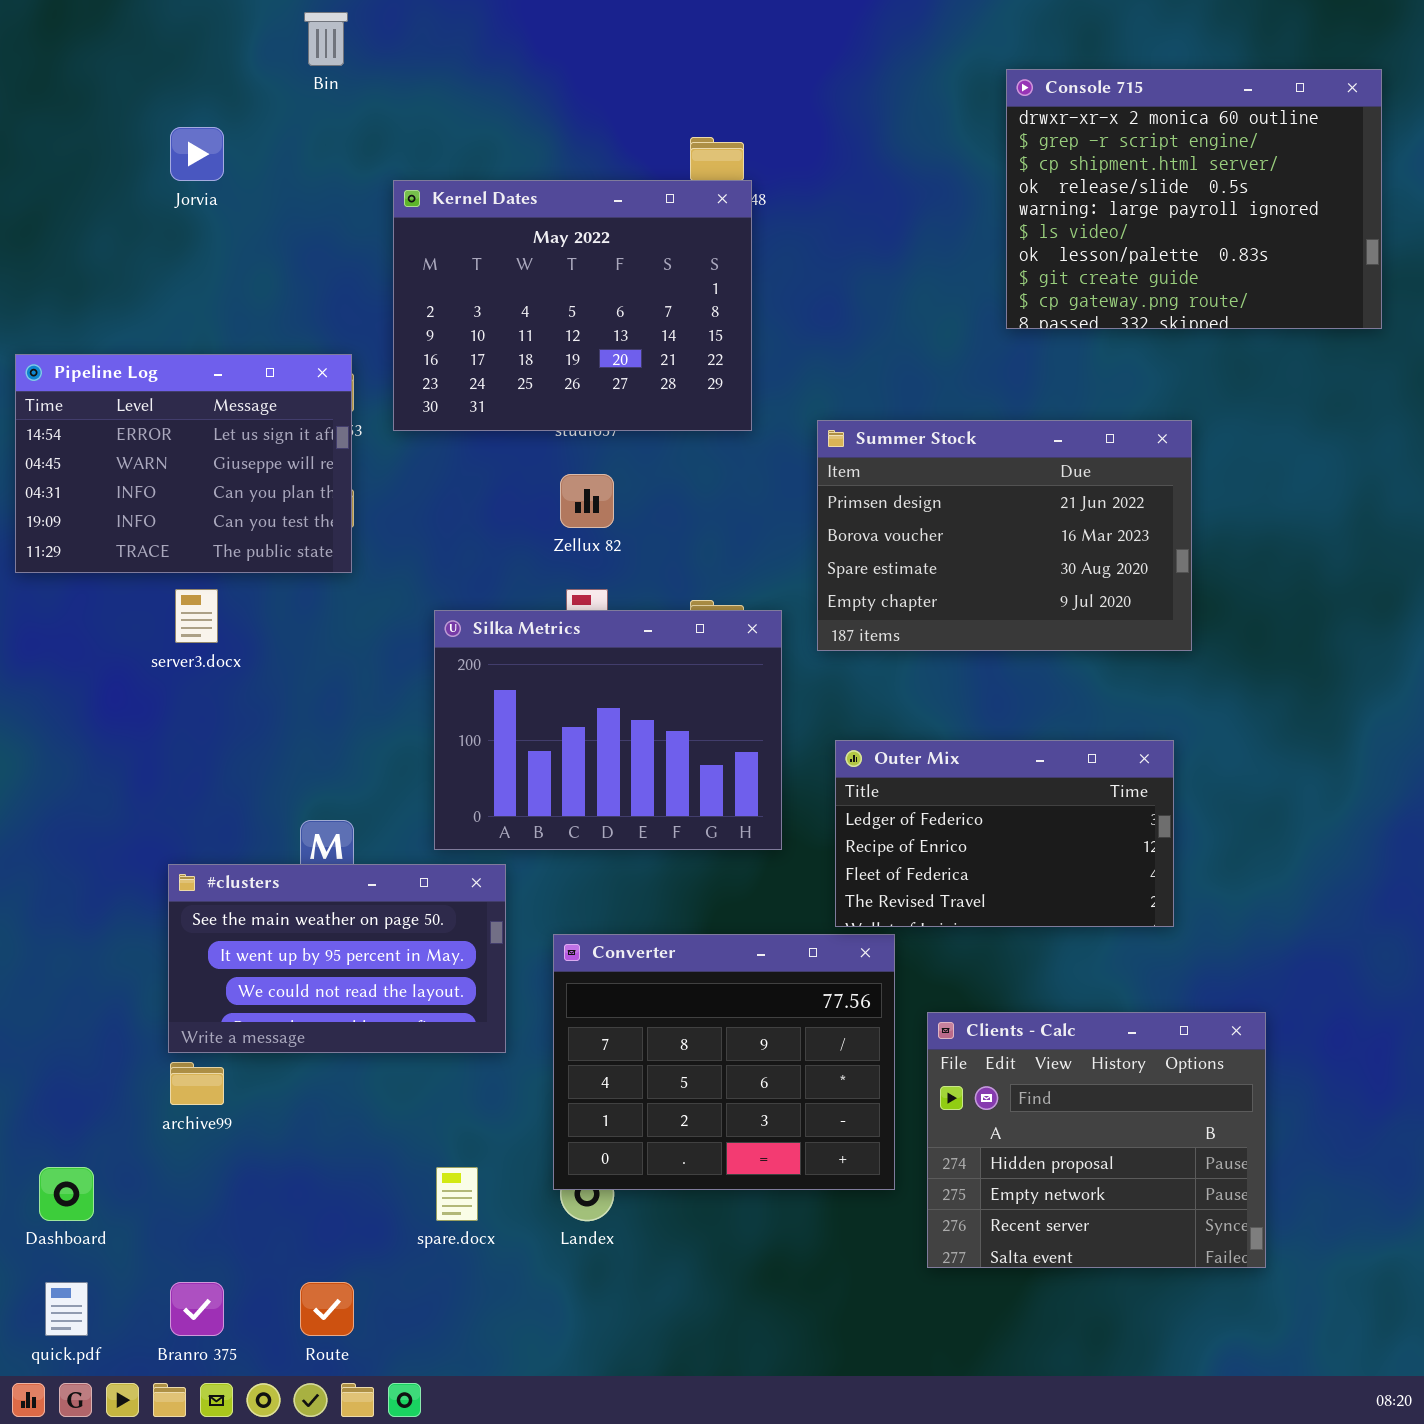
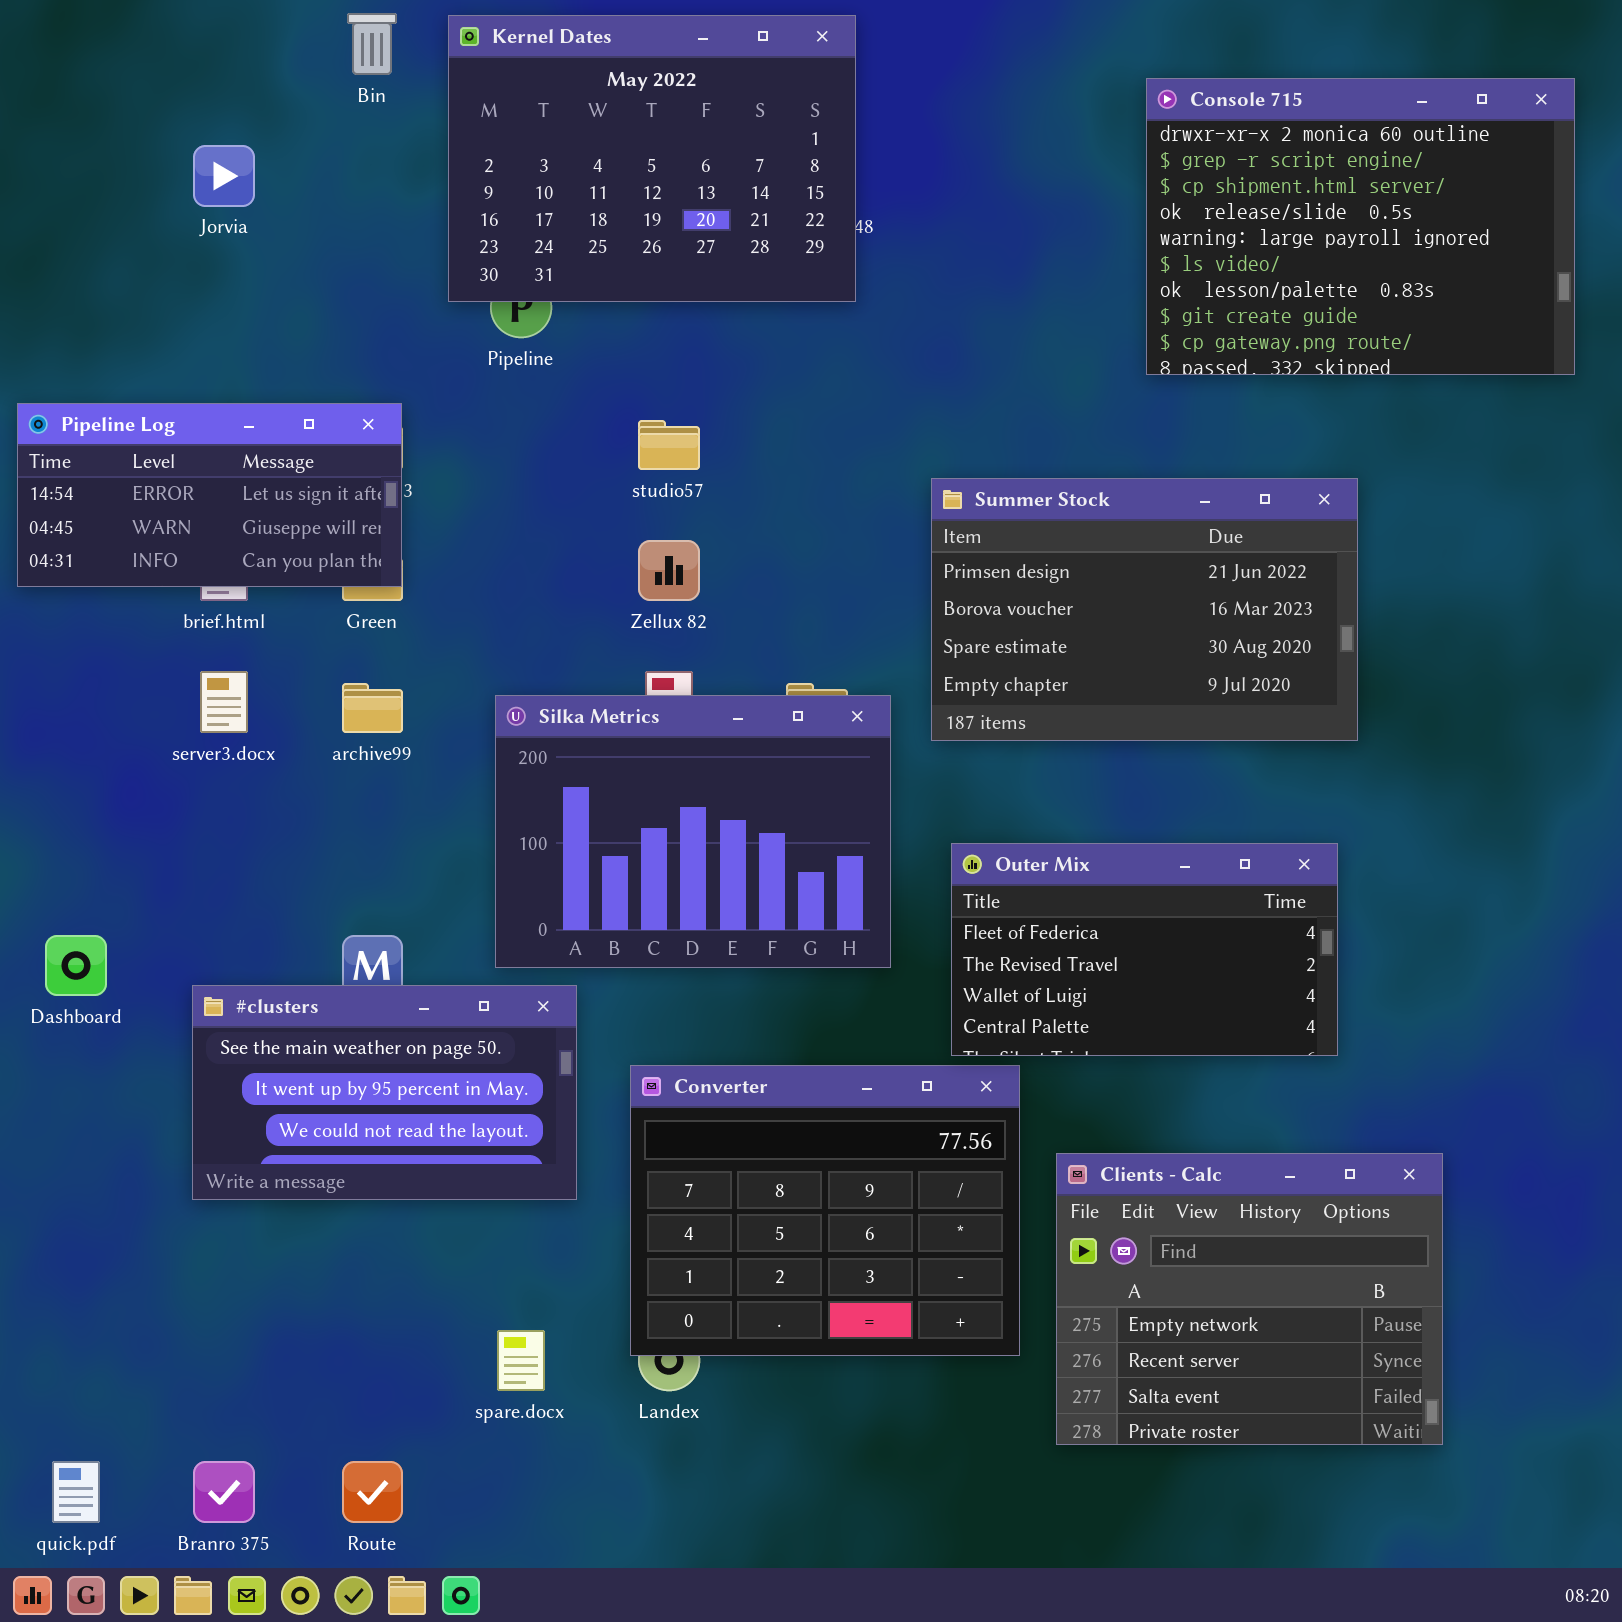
Kernel Dates: [393,180,752,431] -> [448,15,856,302], moved
Pipeline Log: [15,354,352,573] -> [17,403,402,587], resized
Outer Mix: [835,740,1174,927] -> [951,843,1338,1056], scrolled down 2 rows
Clients - Calc: [927,1012,1266,1268] -> [1056,1153,1443,1445], scrolled down 1 row
archive99: [170,1062,224,1105] -> [342,683,403,733], moved
Dashboard: [39,1167,94,1221] -> [45,935,107,996], moved

